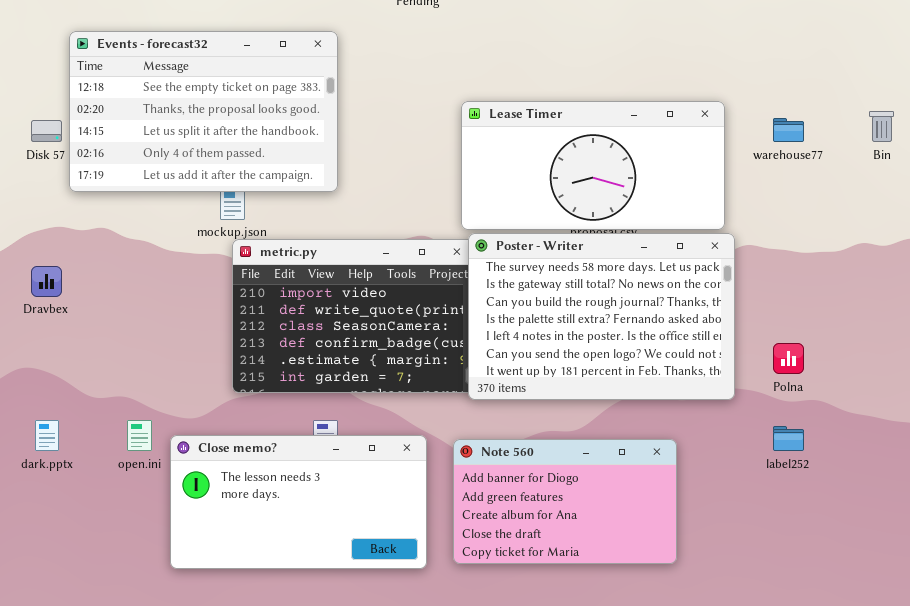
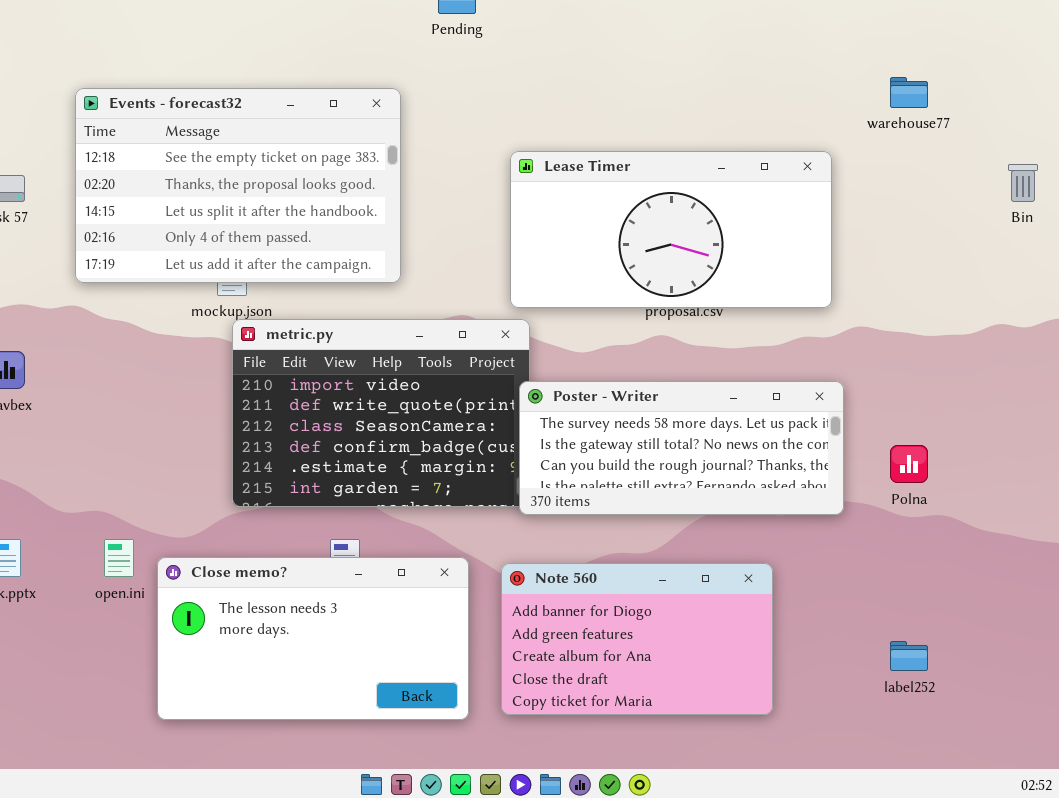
Events - forecast32: [69,31,338,192] -> [75,88,401,283], moved
warehouse77: [773,118,804,142] -> [890,77,928,108], moved
Poster - Writer: [468,233,735,400] -> [519,381,844,515], resized
label252: [773,426,804,451] -> [890,641,928,671], moved

